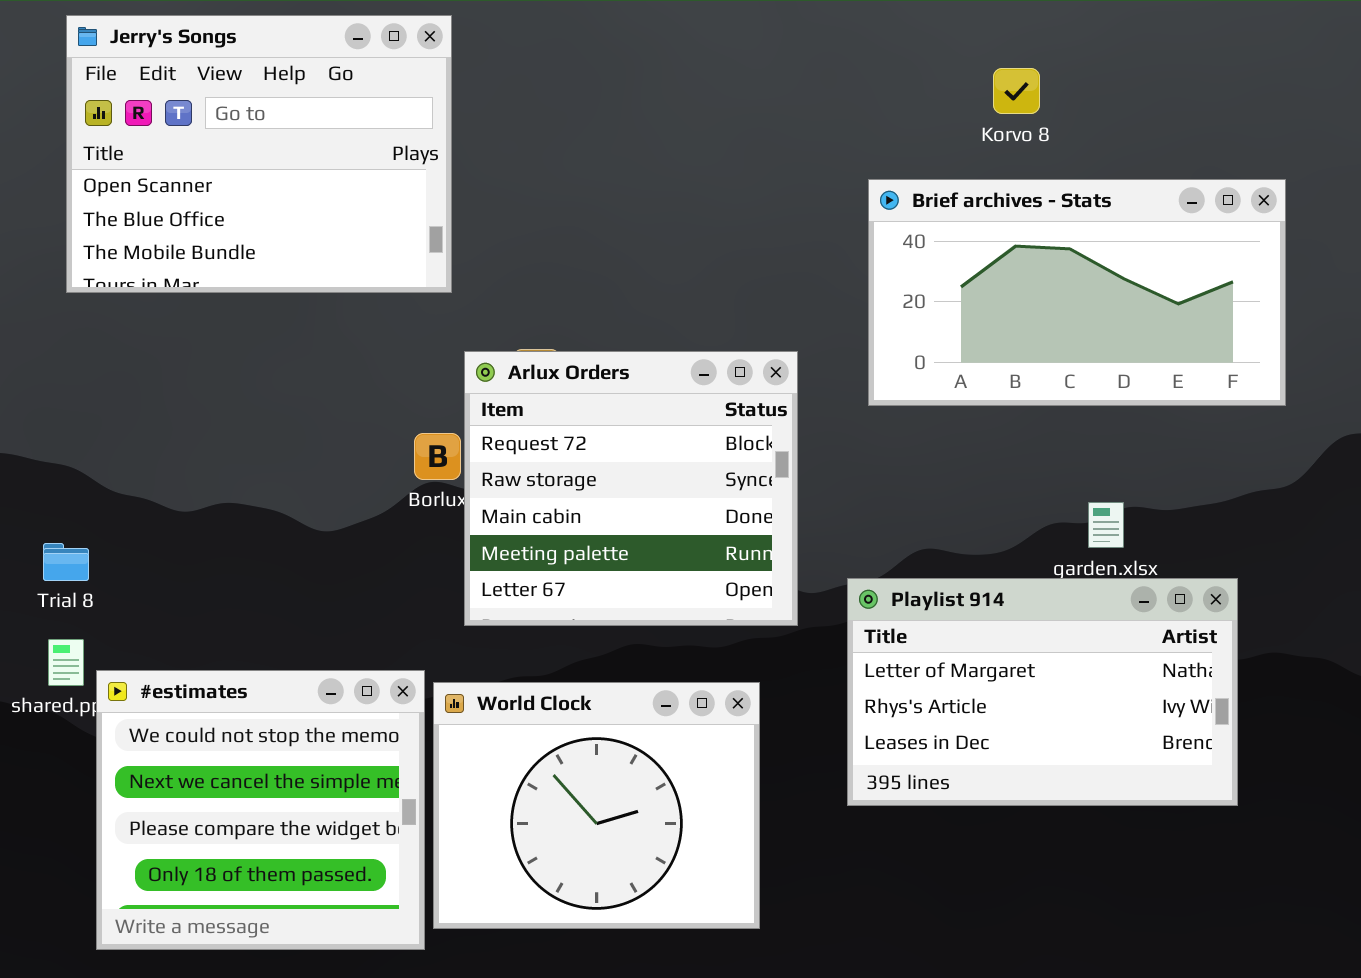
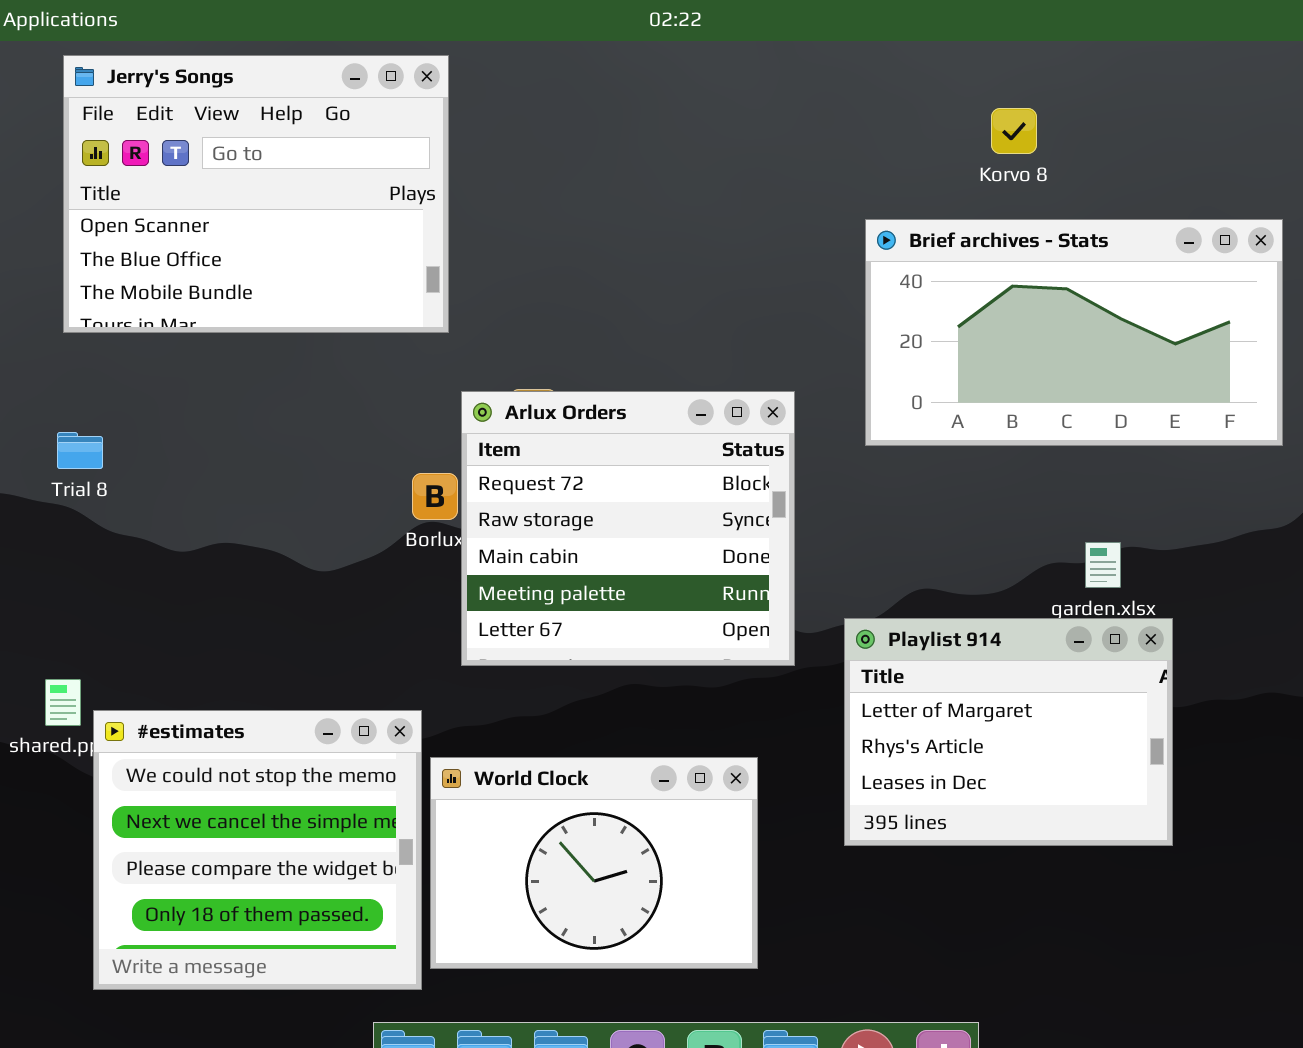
Trial 8: [43,543,89,581] -> [57,432,103,469], moved
Playlist 914: [847,578,1238,806] -> [844,618,1173,846], resized
World Clock: [433,682,760,929] -> [430,757,758,969], resized

